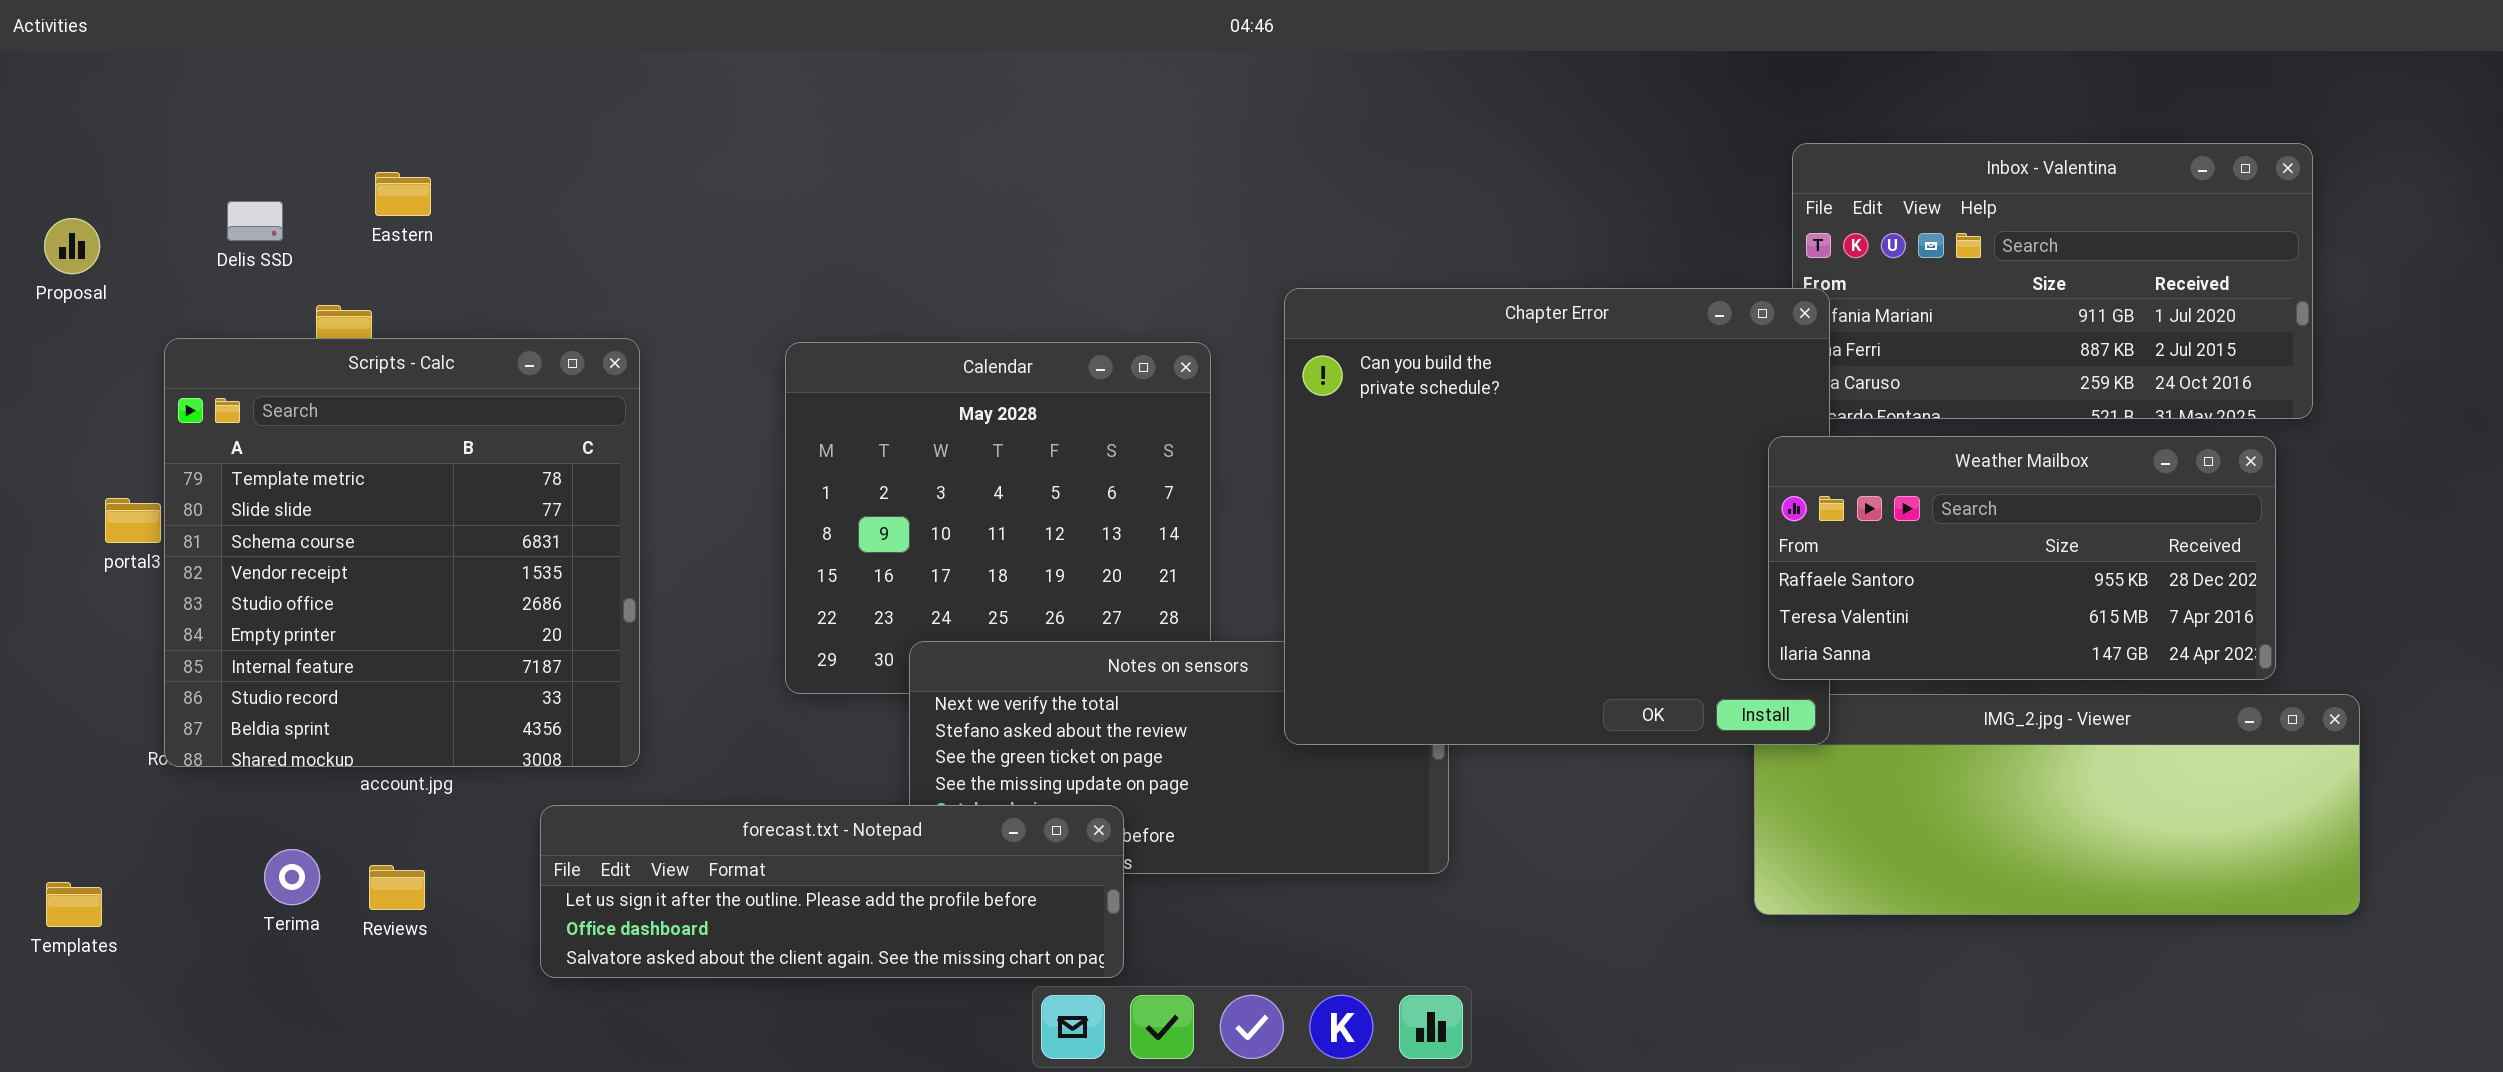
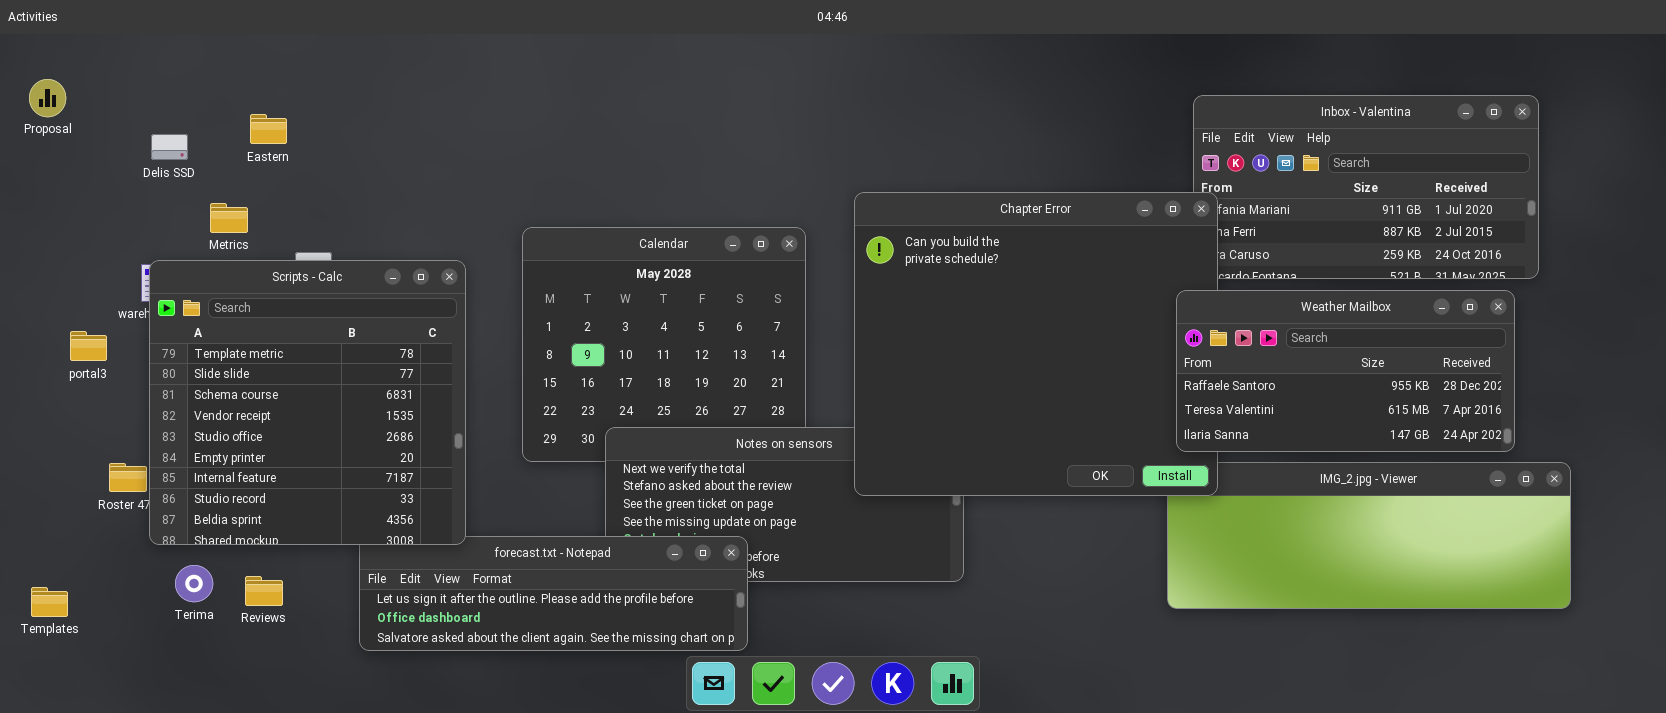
Proposal: [44,218,100,274] -> [29,79,66,117], moved
Scripts - Calc: [164,338,640,767] -> [149,260,466,545], moved

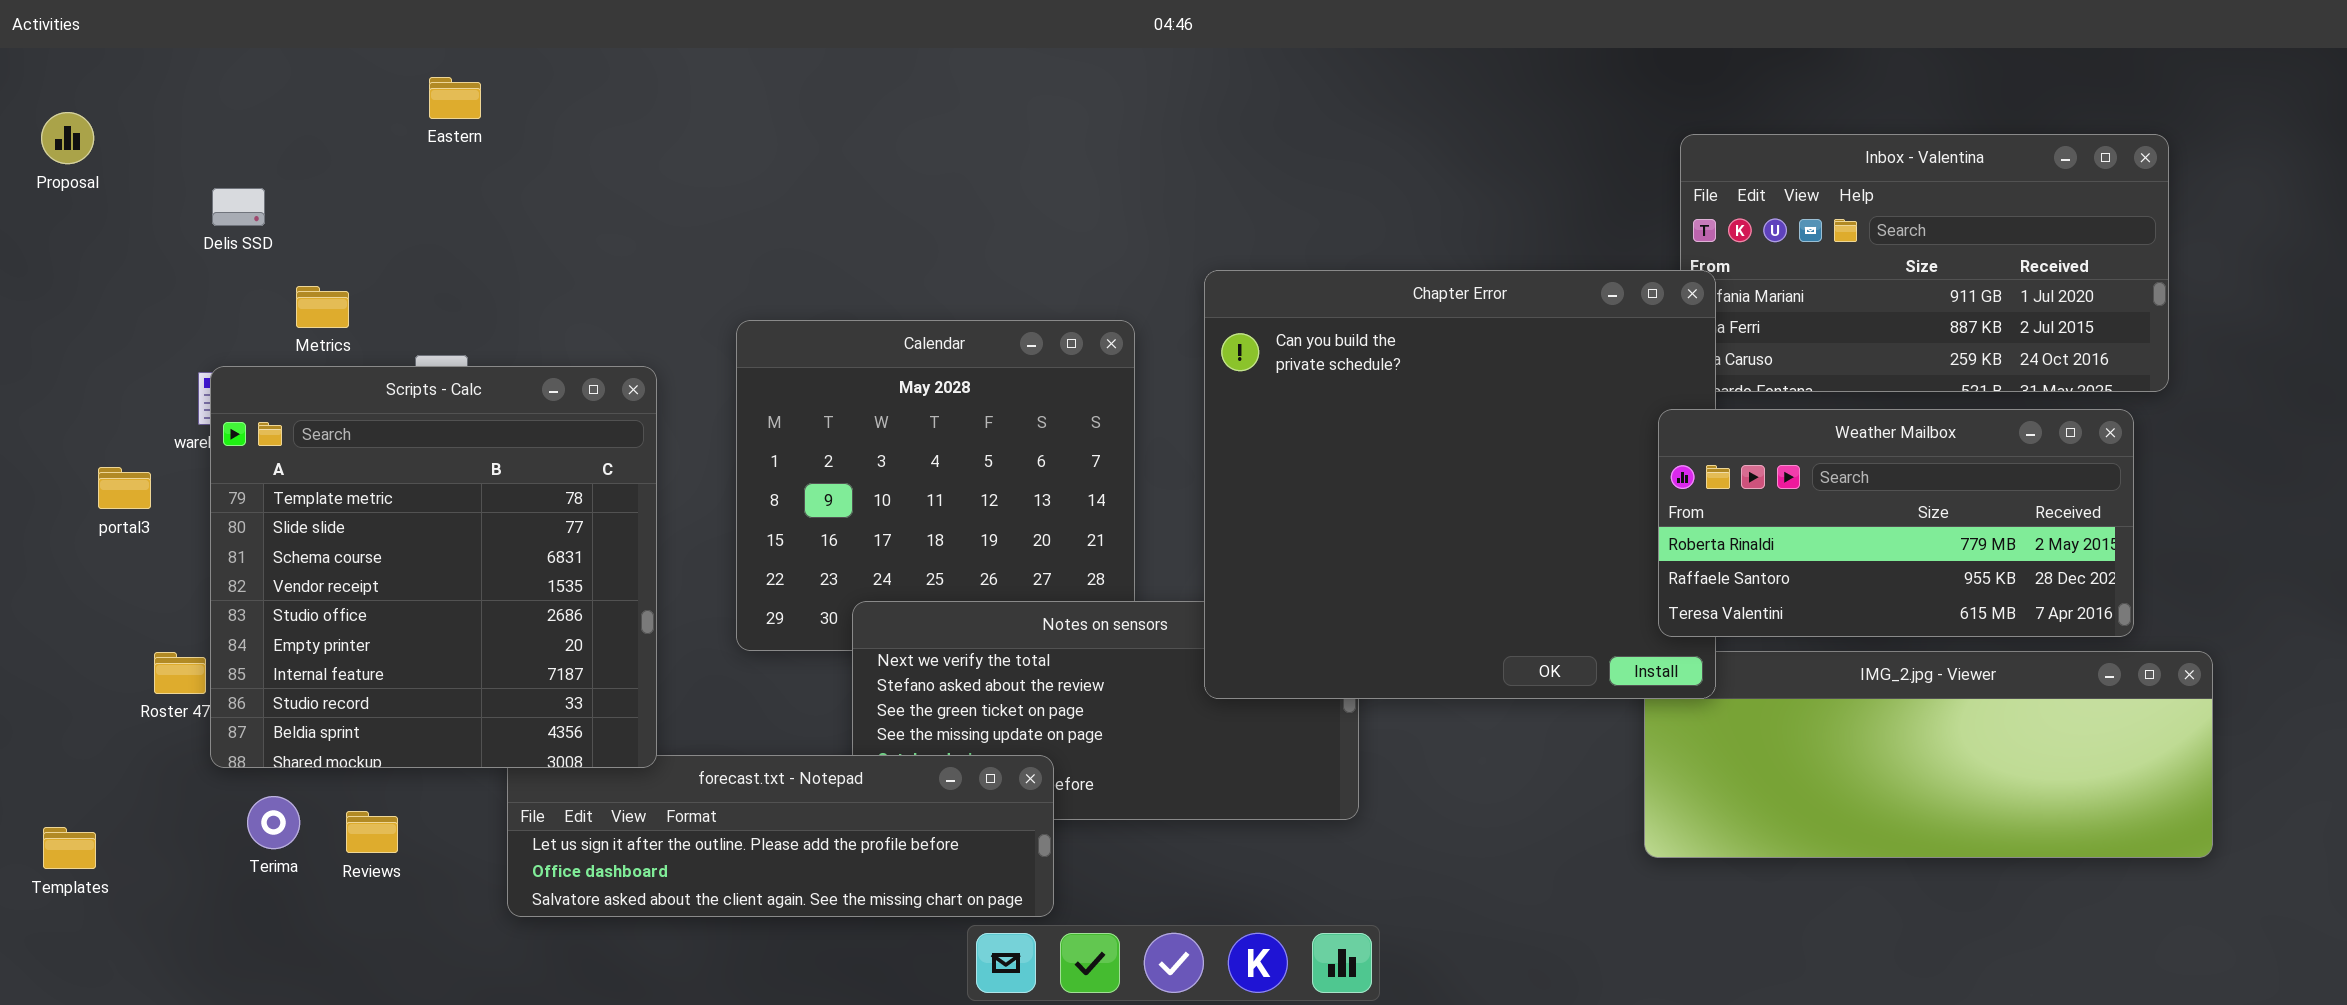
Eastern: [250,114,287,144] -> [429,77,481,119], moved
Weather Mailbox: [1176,290,1515,452] -> [1658,409,2134,637], scrolled up 1 row

